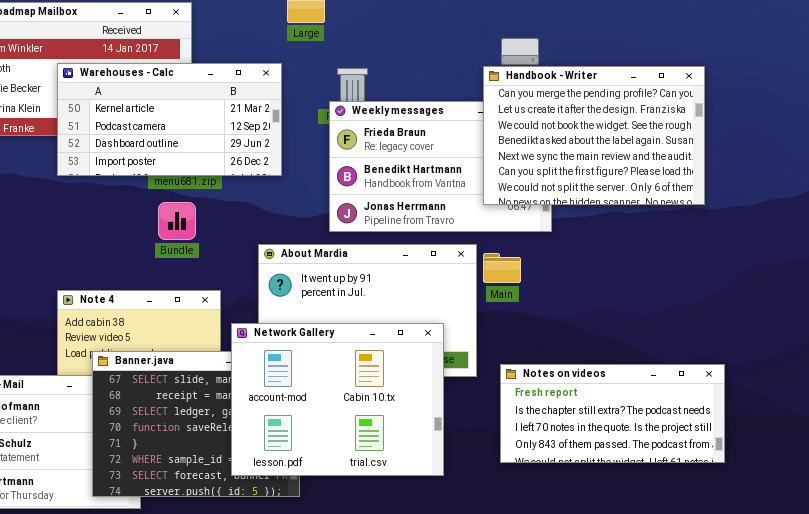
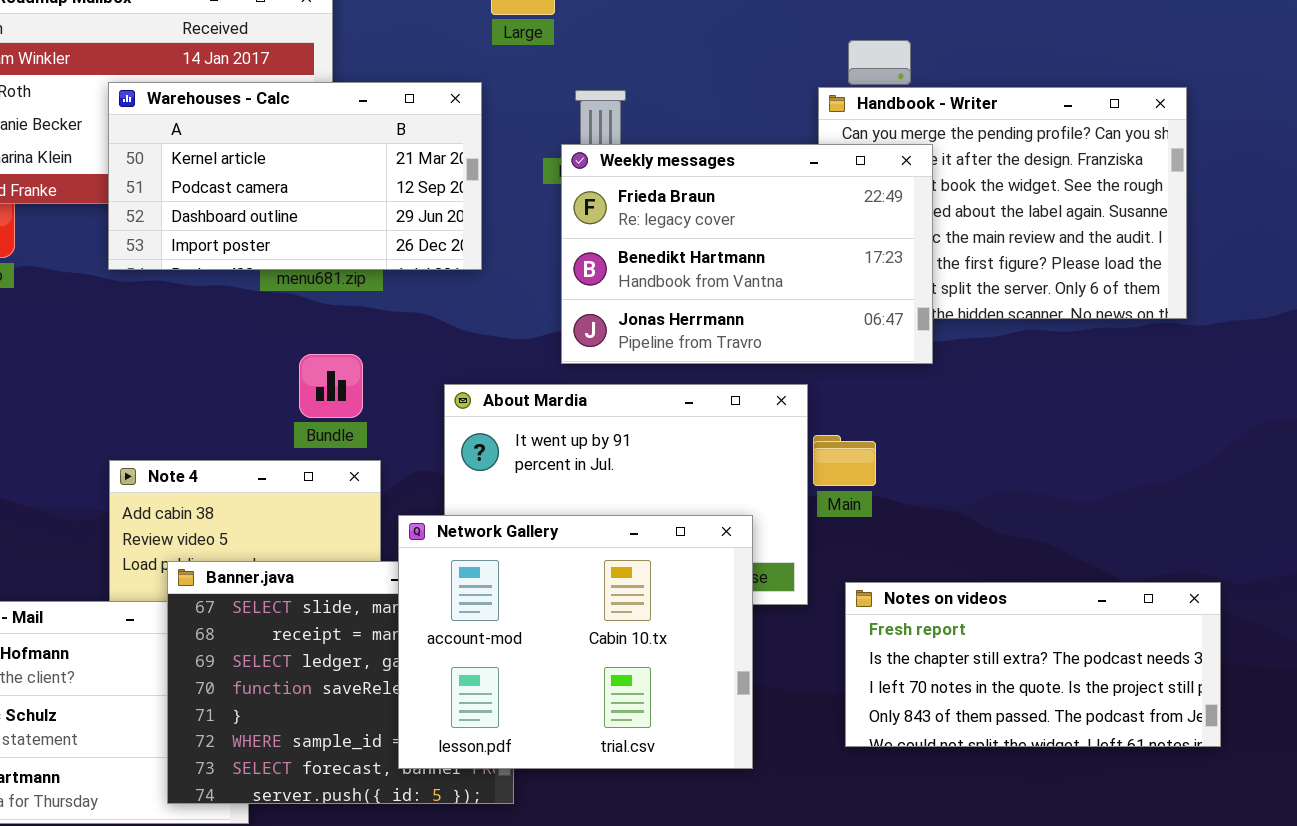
Weekly messages: [329,101,552,232] -> [561,144,933,364], raised
Bundle: [158,202,196,240] -> [299,354,363,418], moved
Main: [483,253,521,283] -> [813,435,876,486], moved

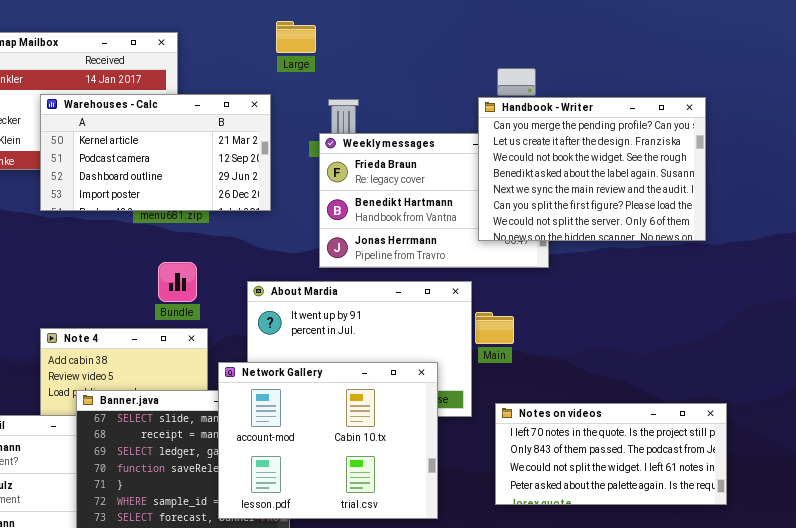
Handbook - Writer: [818,87,1187,319] -> [478,97,706,241], raised
Notes on videos: [845,582,1221,747] -> [495,403,727,505], scrolled down 2 rows

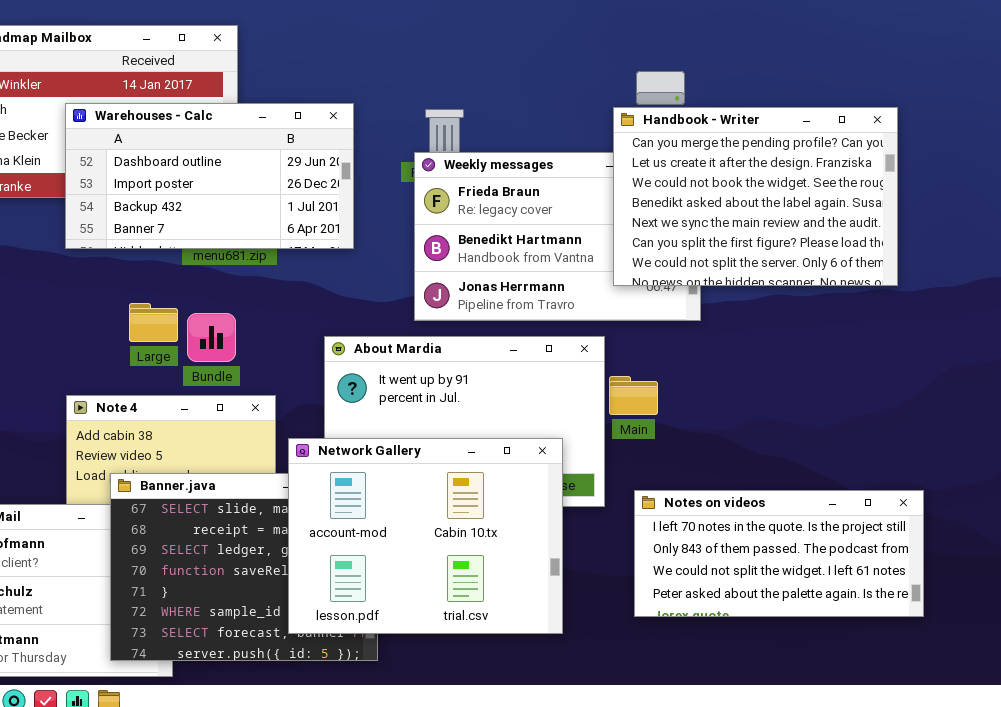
Large: [276,21,316,53] -> [129,303,178,342], moved
Warehouses - Calc: [40,94,271,211] -> [65,103,354,249], scrolled down 2 rows
Bundle: [158,262,197,302] -> [187,313,236,362], moved

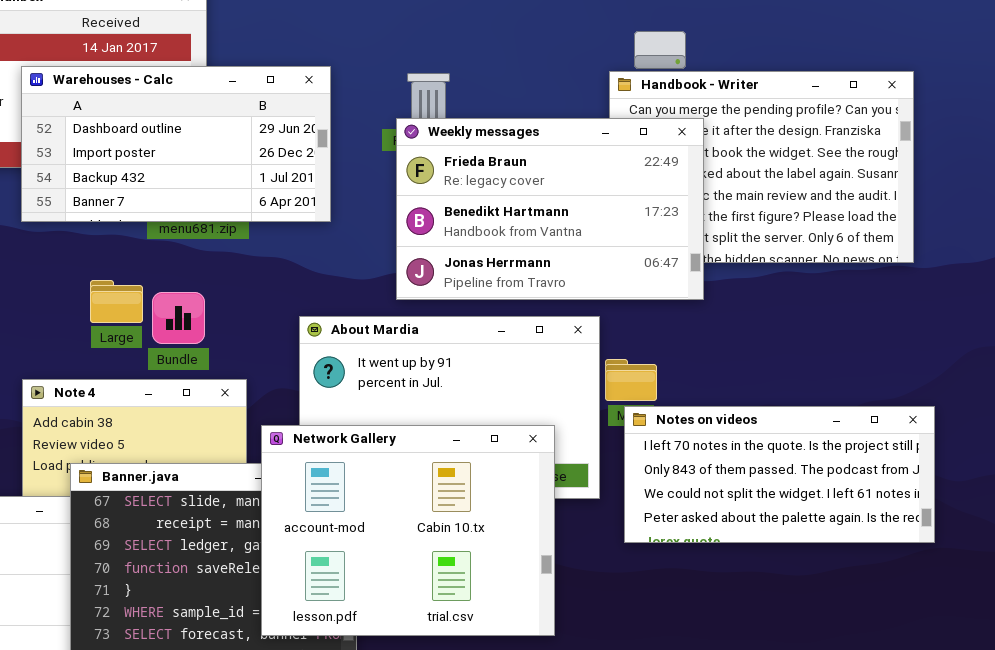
Weekly messages: [414,152,701,321] -> [396,118,704,300], raised
Notes on videos: [634,490,924,617] -> [624,406,935,543], moved

